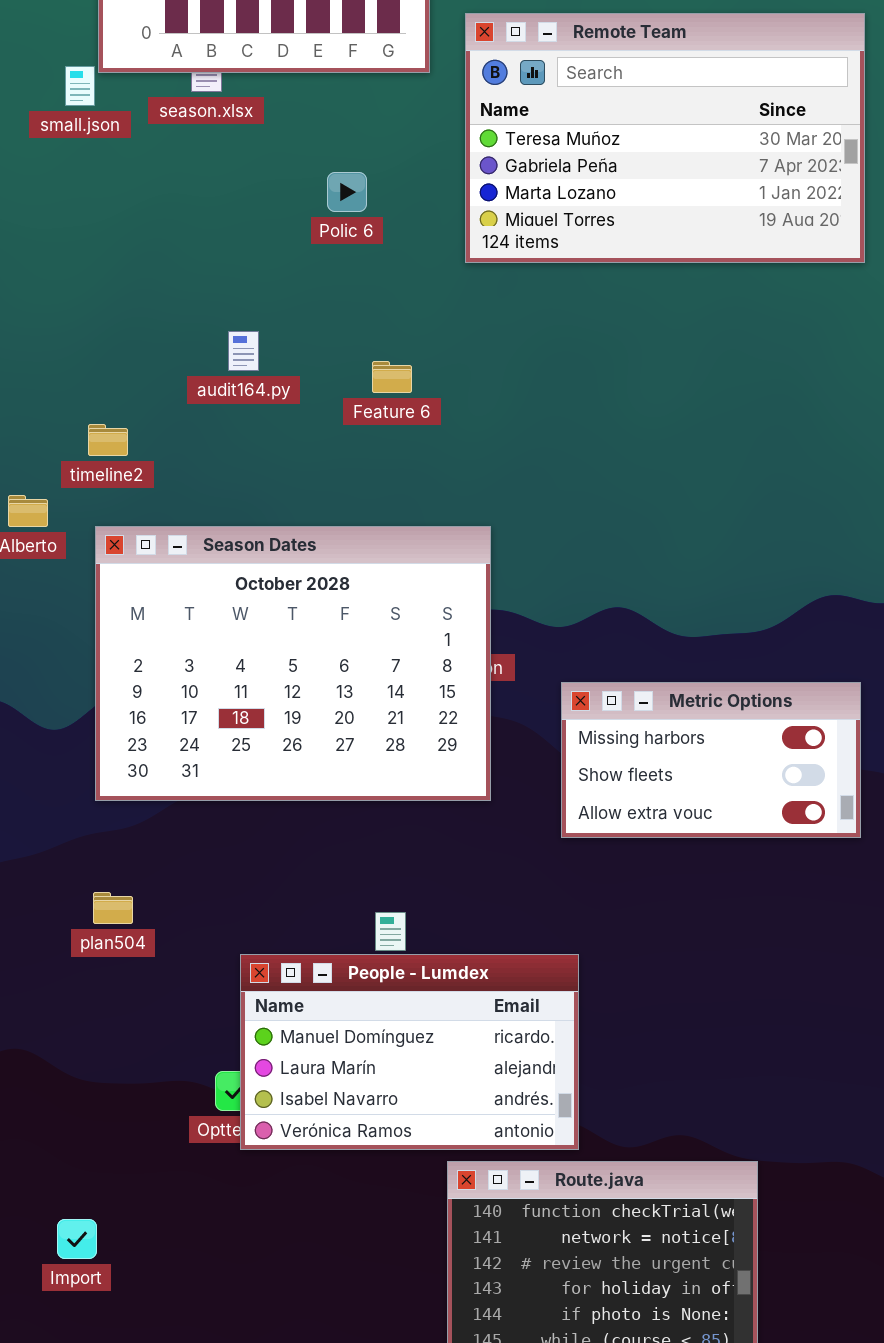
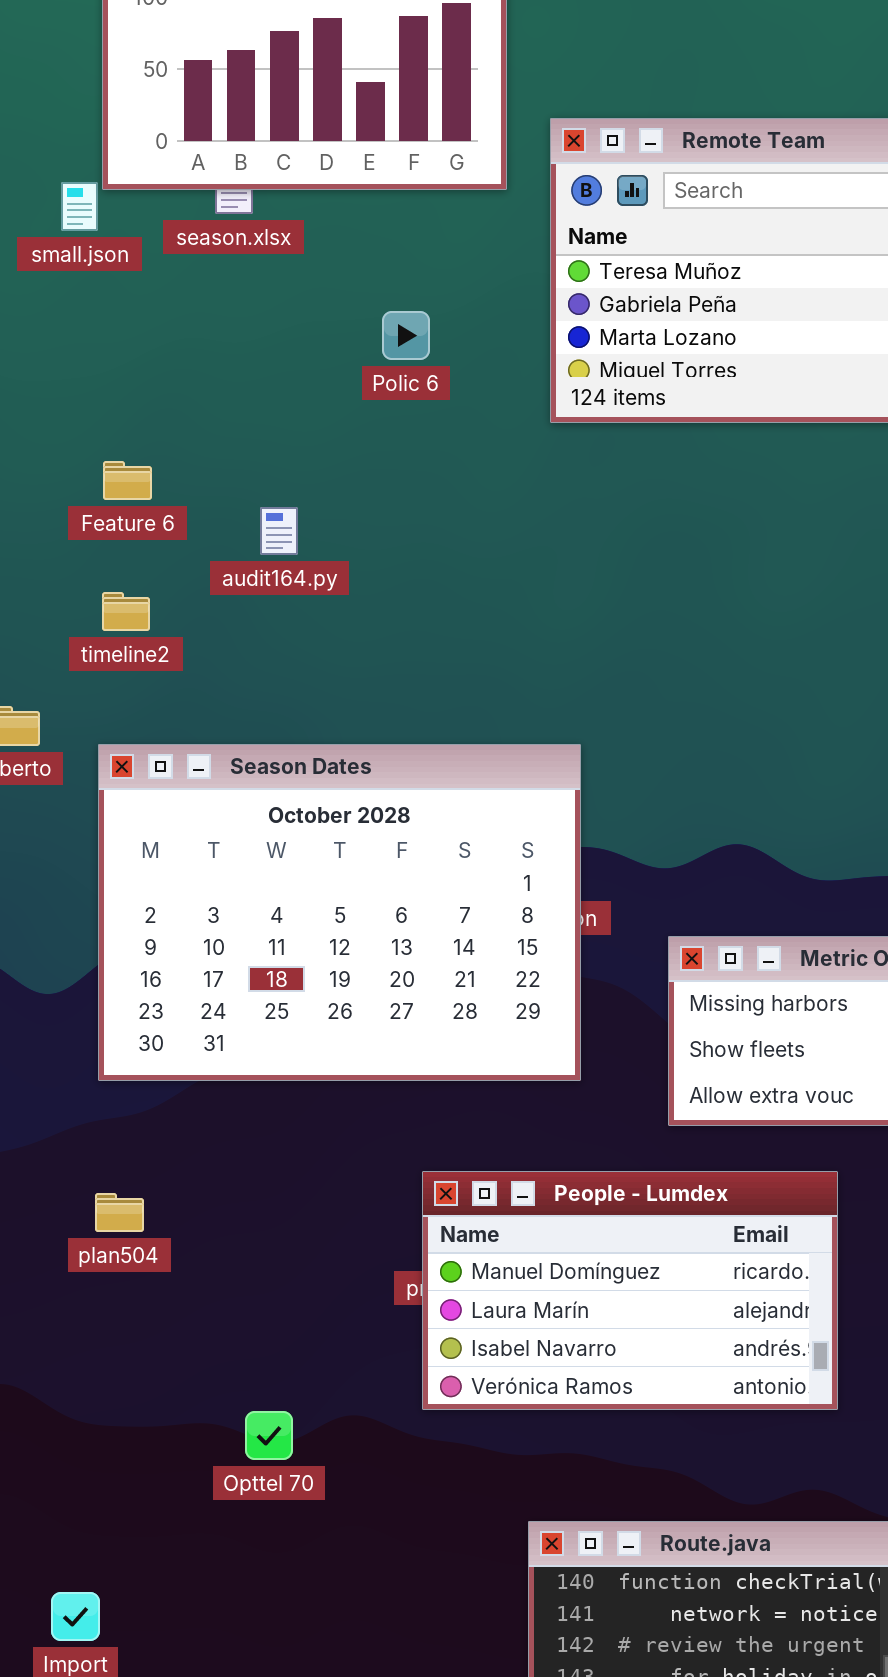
Feature 6: [372,361,412,393] -> [103,461,152,500], moved
timeline2: [88,424,128,456] -> [102,592,150,631], moved
People - Lumdex: [240,954,579,1150] -> [422,1171,838,1410], moved

